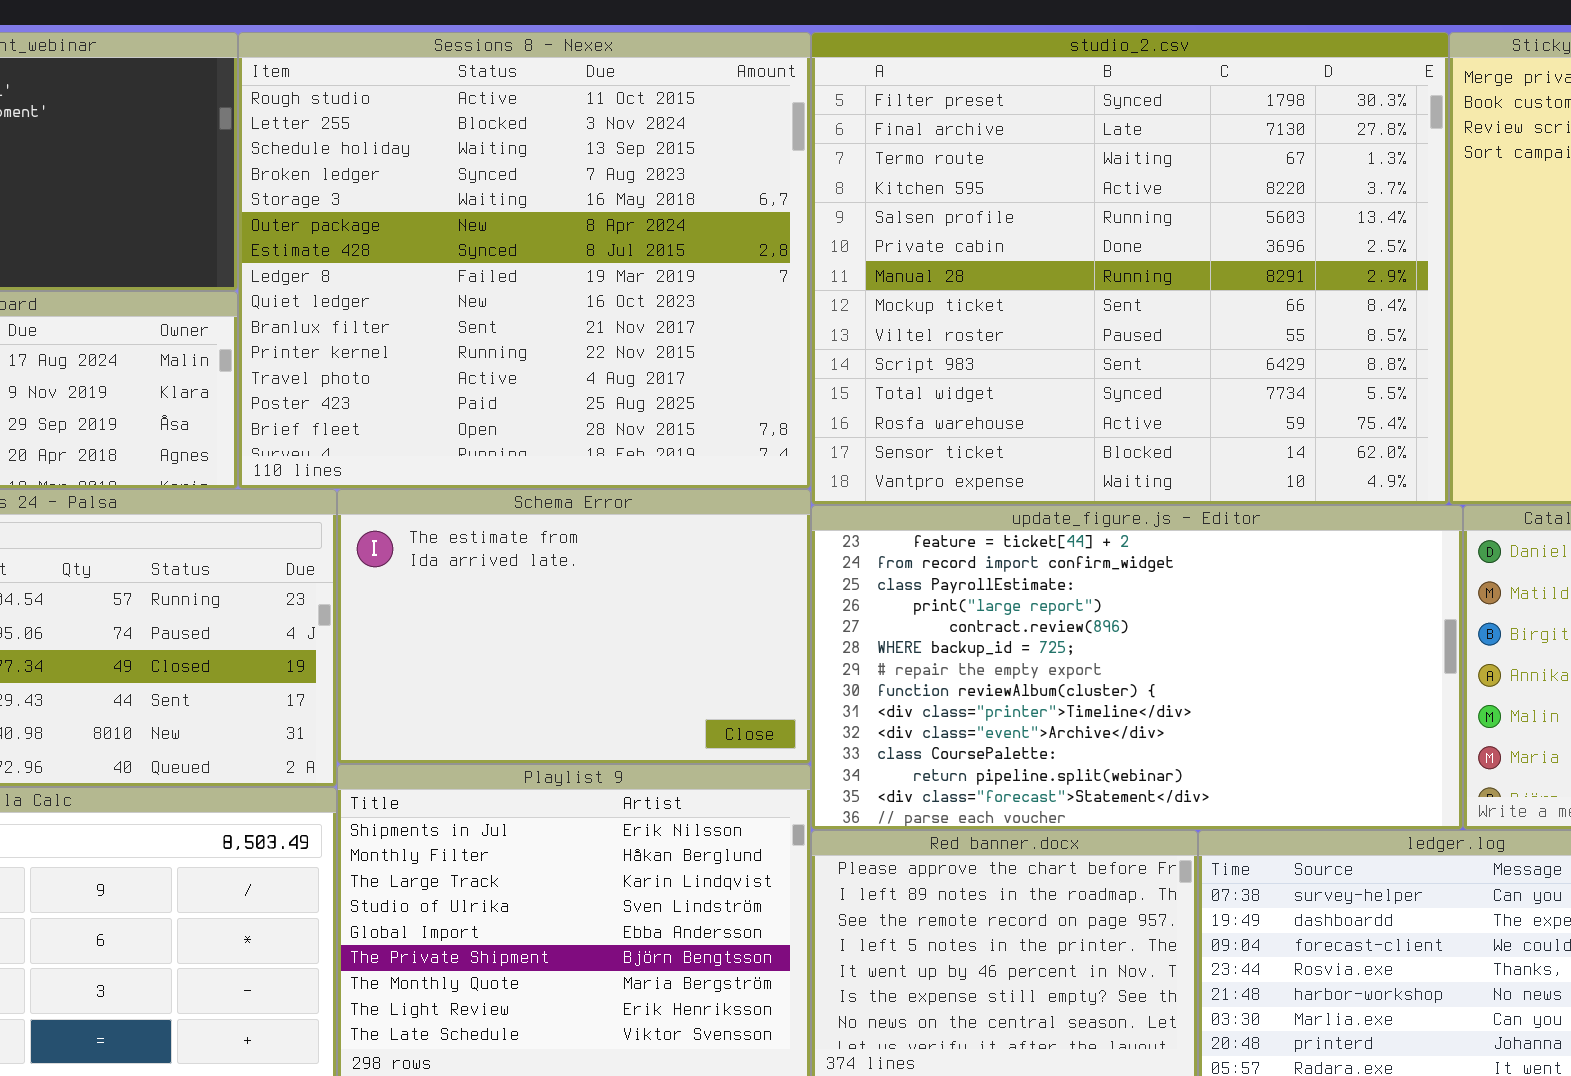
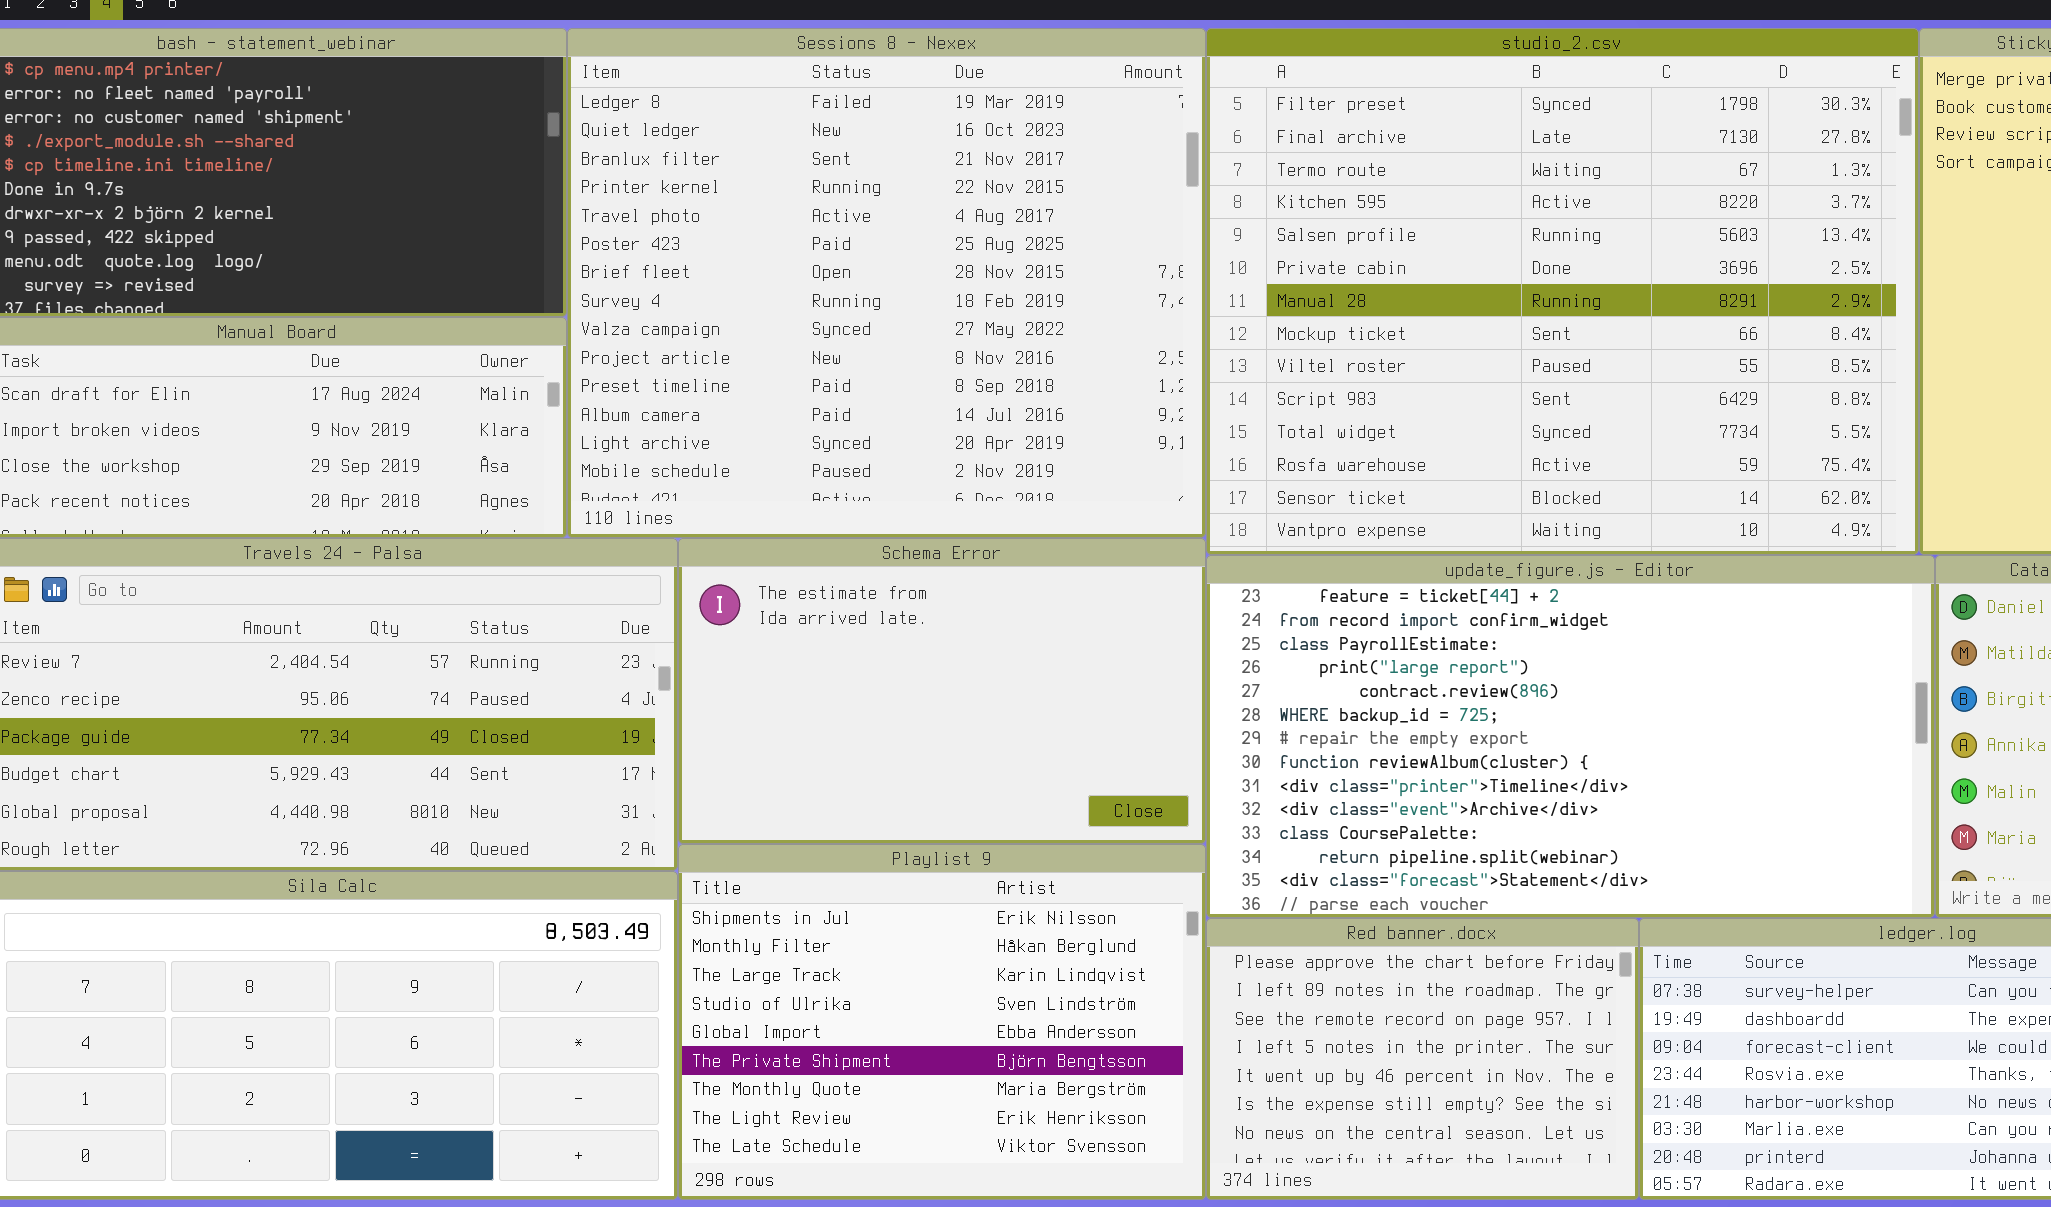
Sessions 8 - Nexex: [238,32,811,489] -> [567,28,1206,538], scrolled down 7 rows

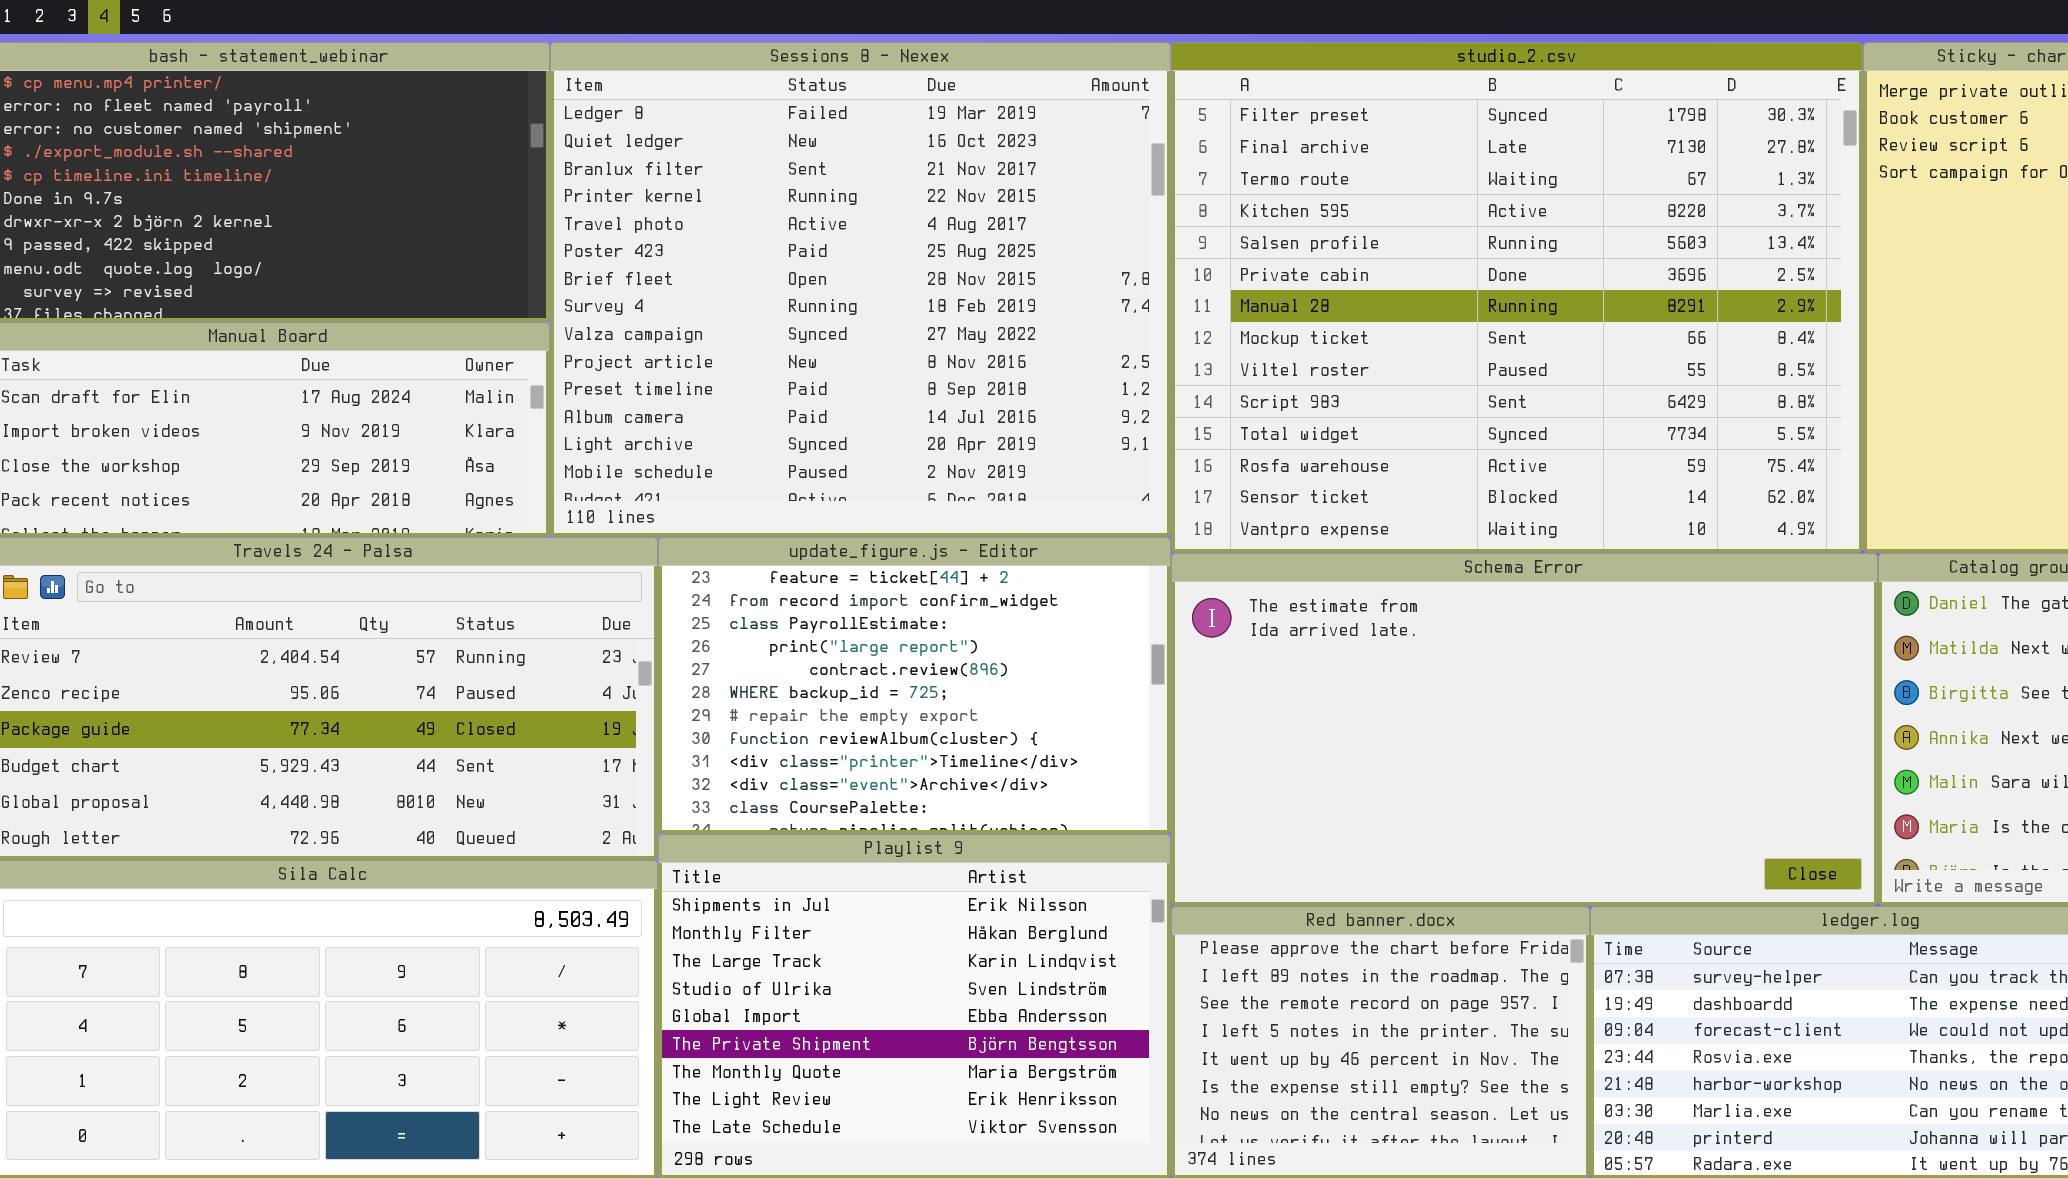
Schema Error: [678,538,1206,844] -> [1171,553,1878,906], moved, resized
update_figure.js - Editor: [1206,555,1935,918] -> [658,537,1171,834], moved, resized

